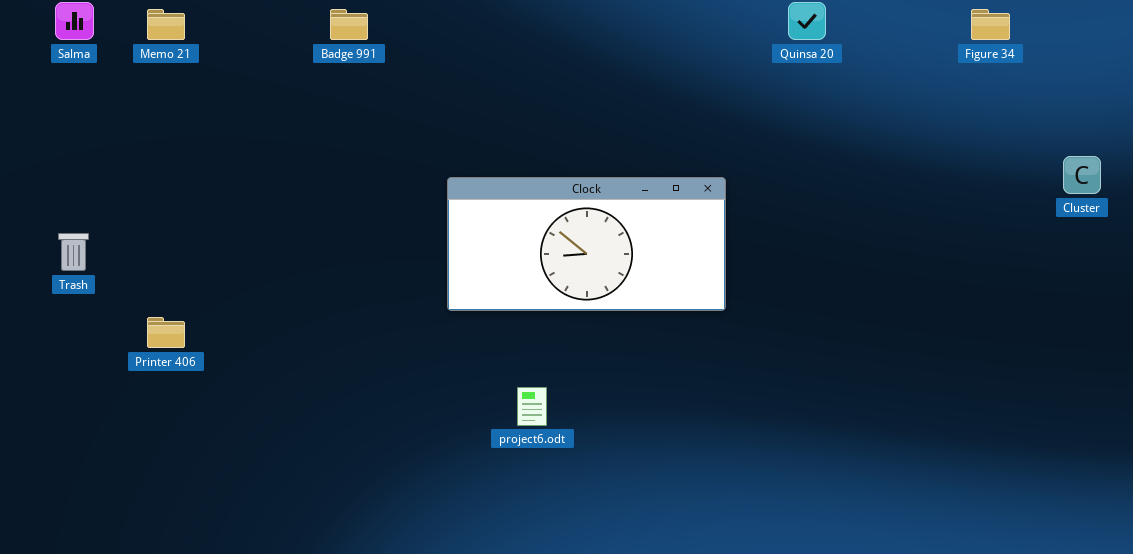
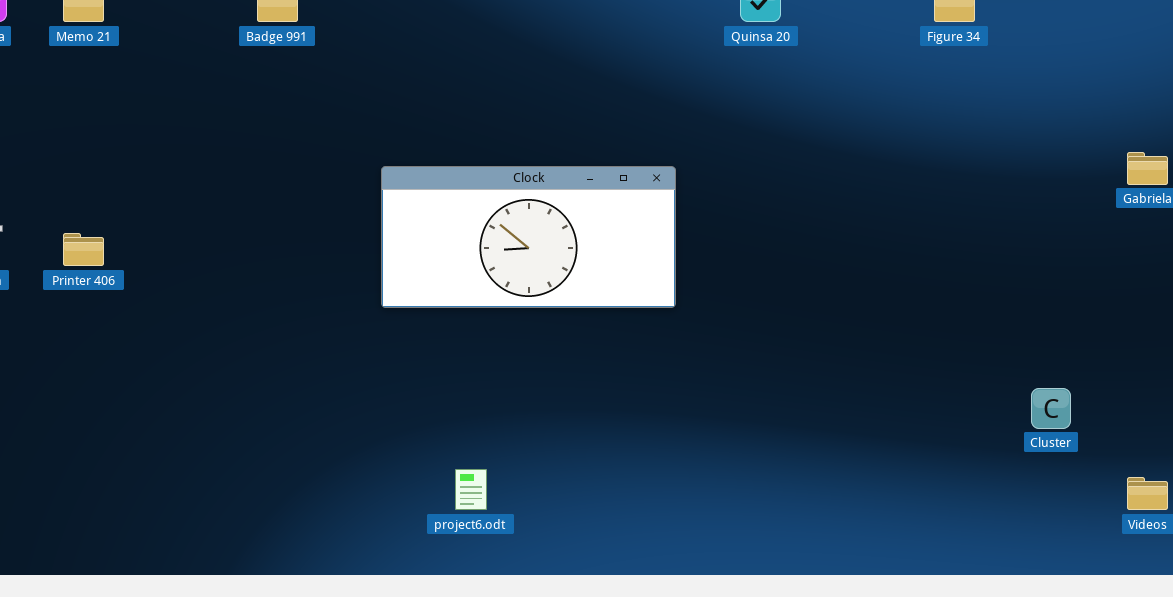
Cluster: [1063,156,1101,194] -> [1031,388,1071,429], moved
Printer 406: [147,317,185,348] -> [63,233,104,266], moved
project6.odt: [517,387,547,426] -> [455,469,487,510], moved

